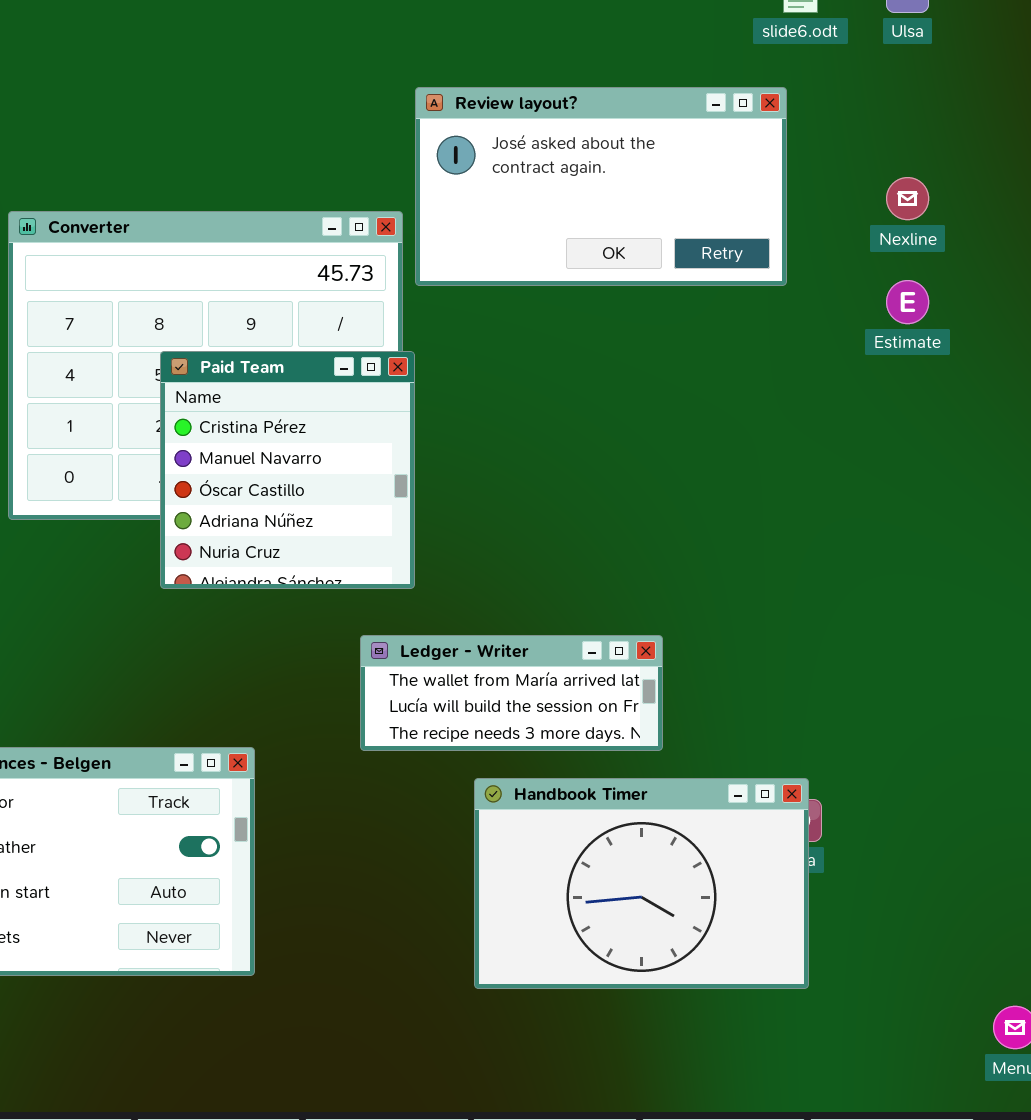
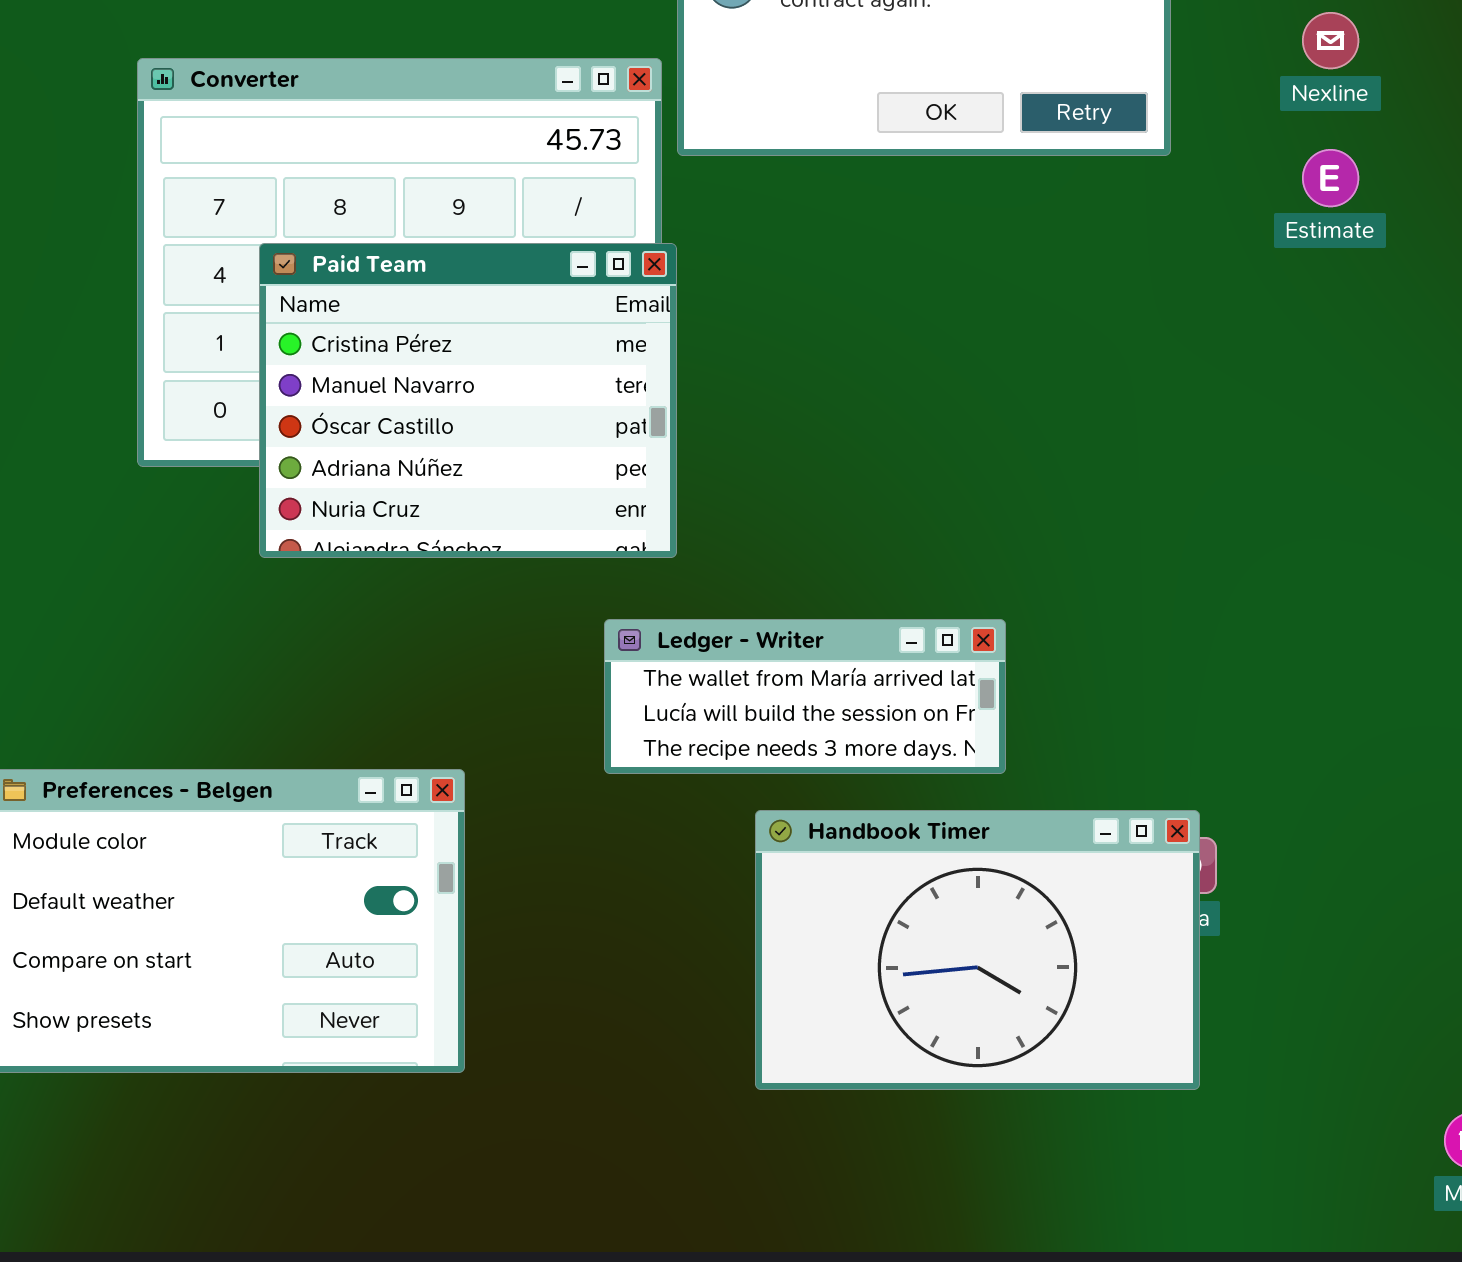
Paid Team: [160,351,415,589] -> [259,243,677,558], resized

